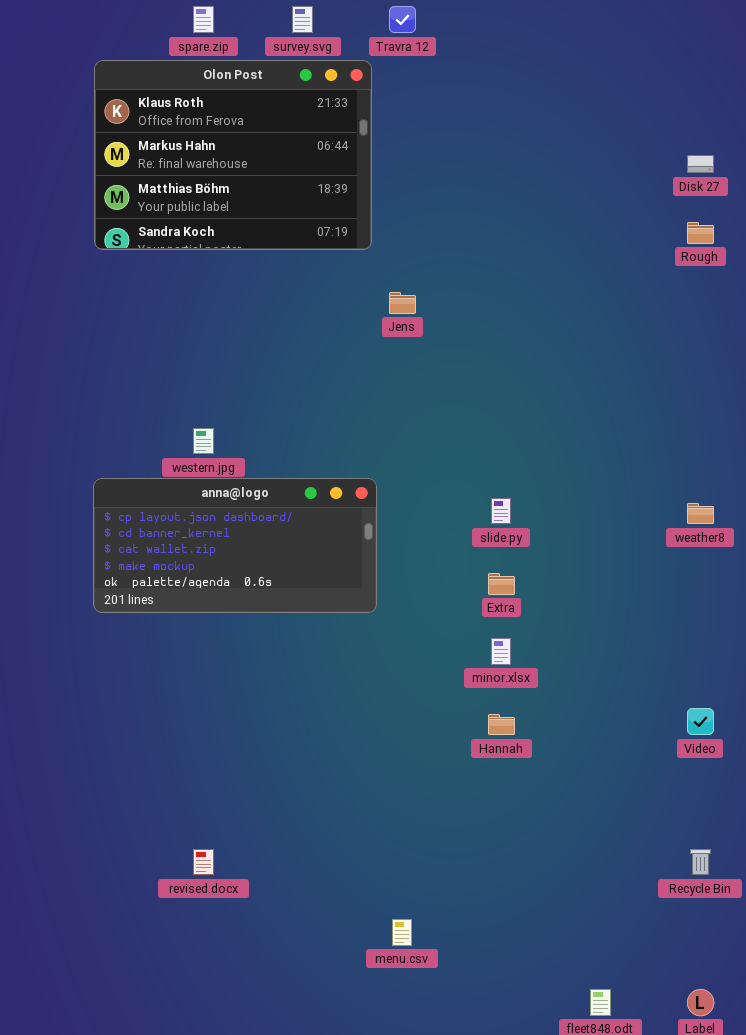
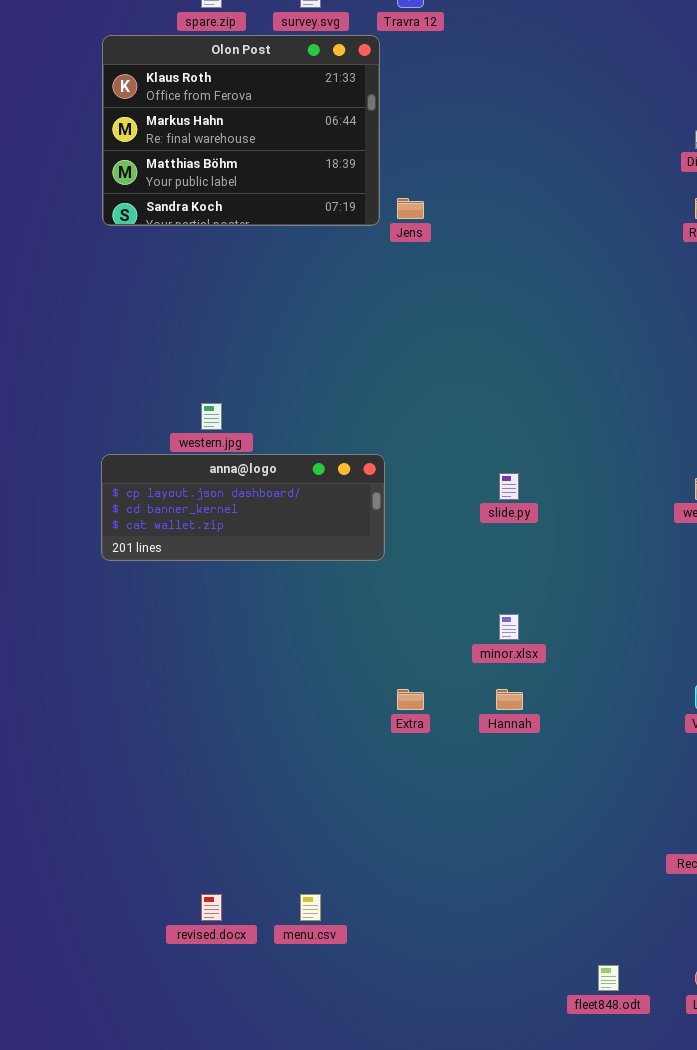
Jens: [389,292,416,314] -> [397,198,424,219], moved
anna@logo: [93,478,377,613] -> [101,454,385,561], resized
Extra: [488,573,515,595] -> [397,689,424,710], moved
revised.docx: [193,849,214,875] -> [201,894,222,921], moved
menu.csv: [392,919,412,946] -> [300,894,321,921], moved

